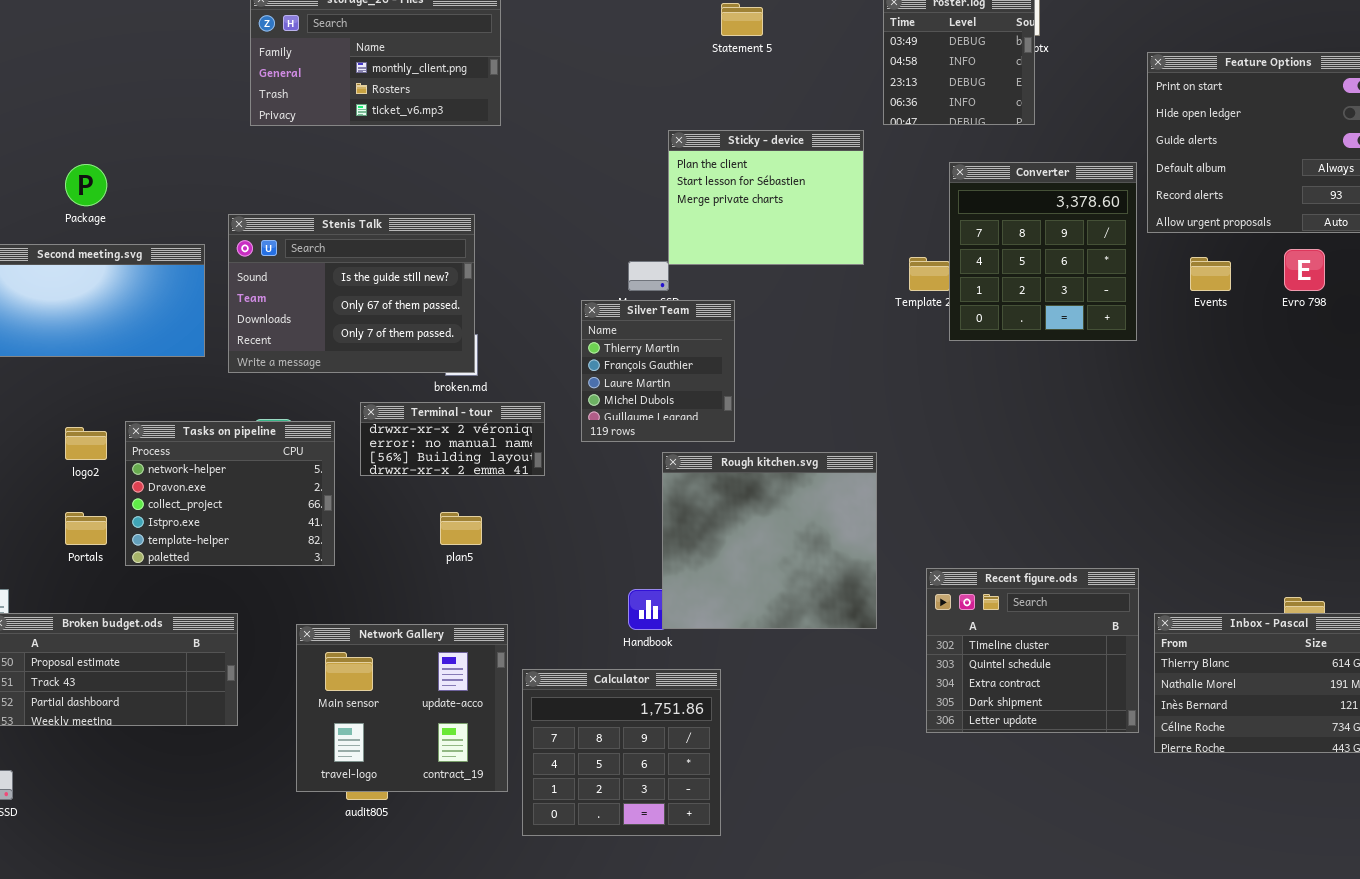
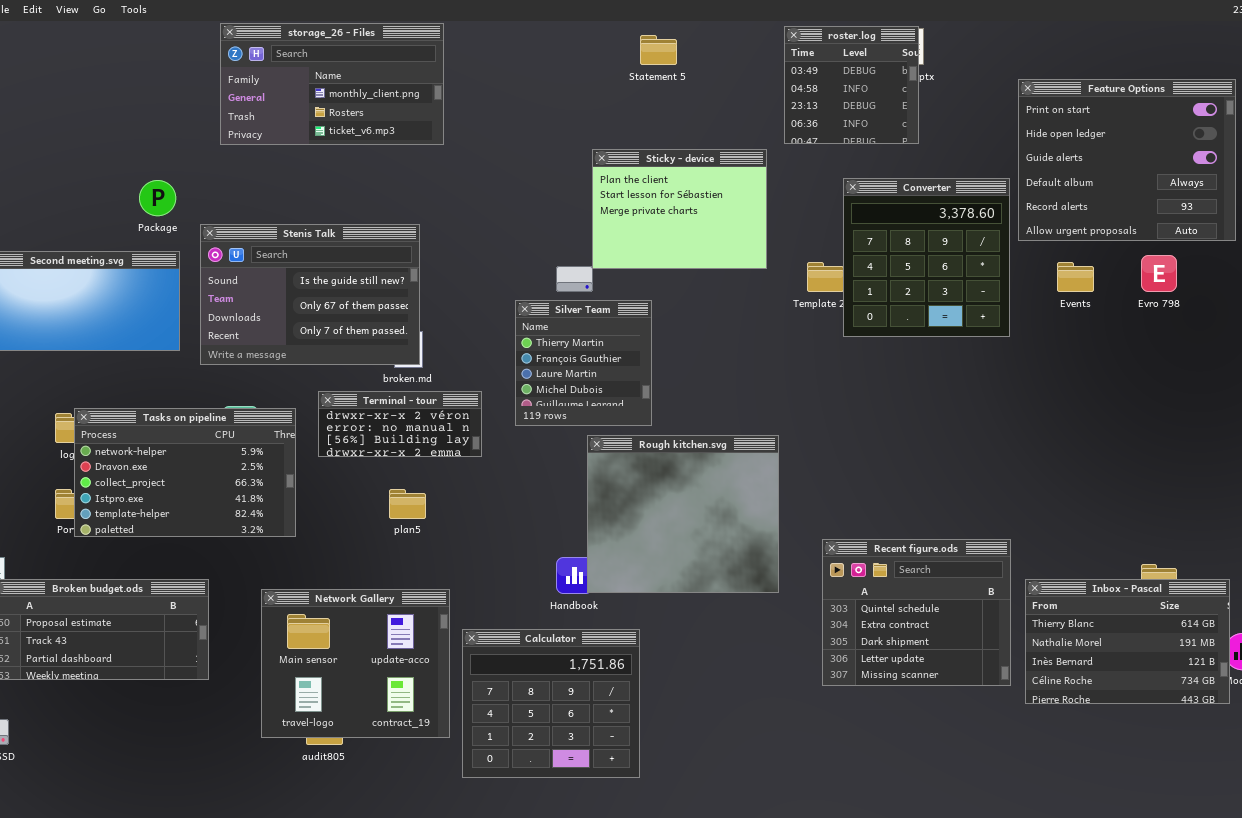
Package: [65,164,107,206] -> [139,180,176,216], moved
Tasks on pipeline: [125,421,335,566] -> [74,408,296,537], resized
Recent figure.ods: [926,568,1139,733] -> [822,539,1011,686], scrolled down 1 row

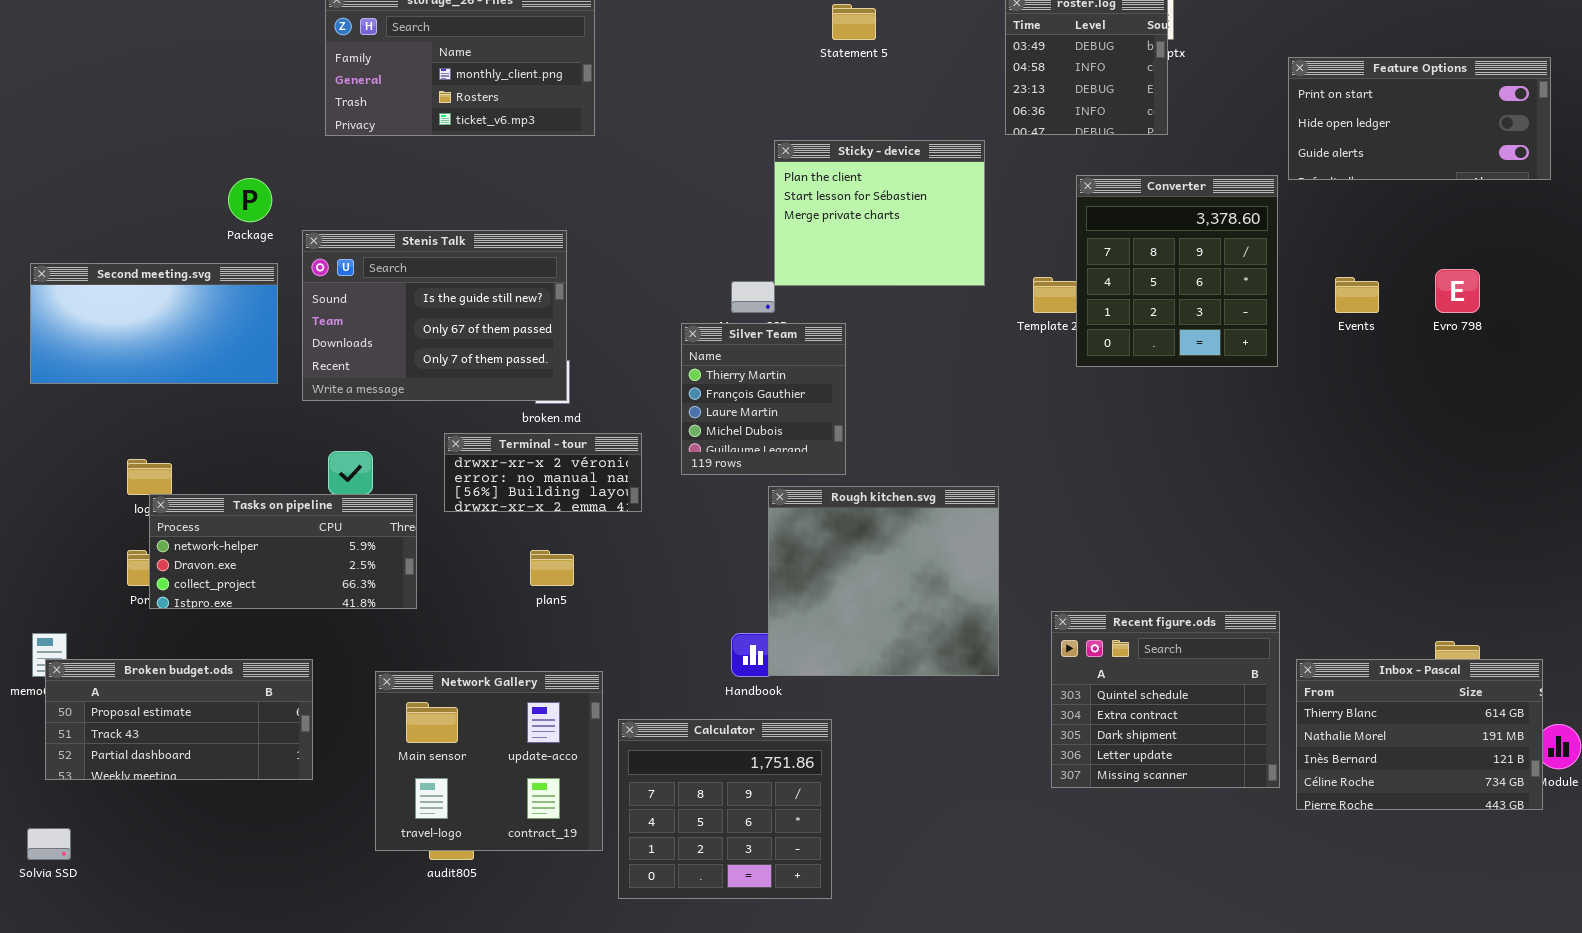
Feature Options: [1018,79,1236,241] -> [1288,57,1551,180], resized
Tasks on pipeline: [74,408,296,537] -> [149,494,417,609], resized

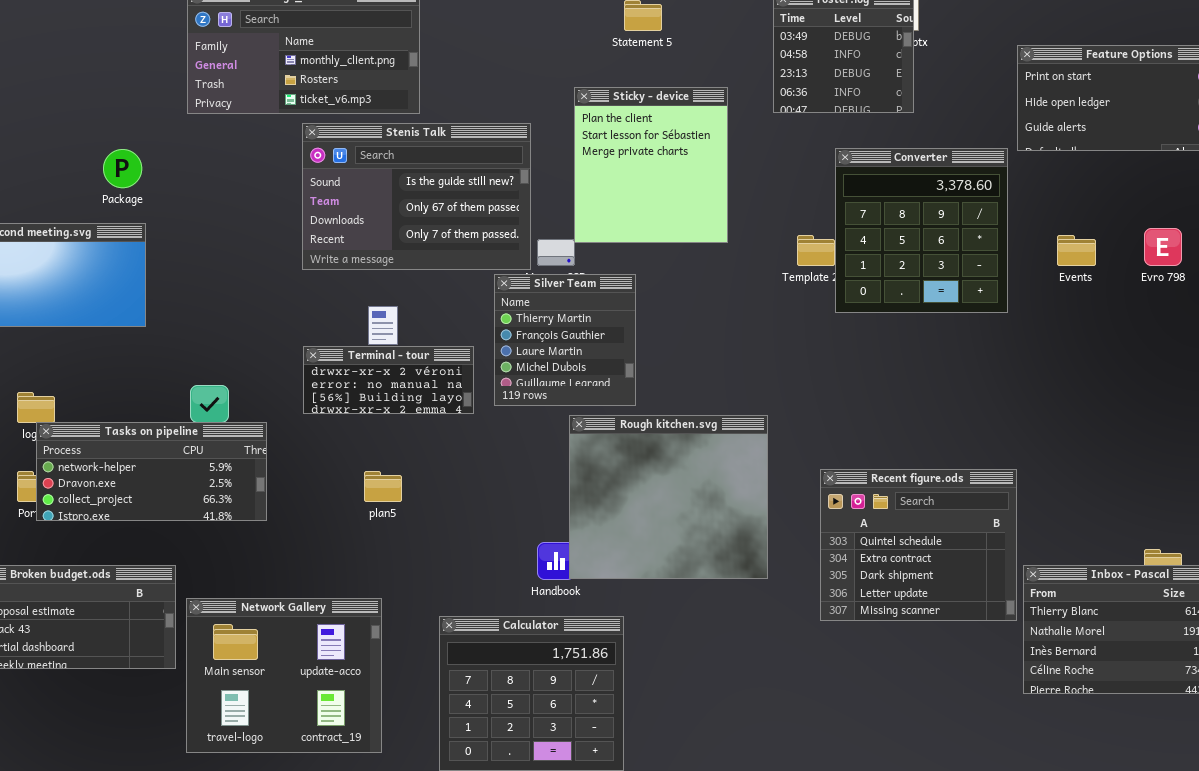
Sticky - device: [774,140,985,286] -> [574,87,728,243], resized
Stenis Talk: [302,230,567,401] -> [302,123,531,270], moved
Terminal - tour: [444,433,642,512] -> [303,346,474,414], moved
Recent figure.ods: [1051,611,1280,788] -> [820,469,1017,621], moved
Network Gallery: [375,671,603,851] -> [186,598,382,753], moved

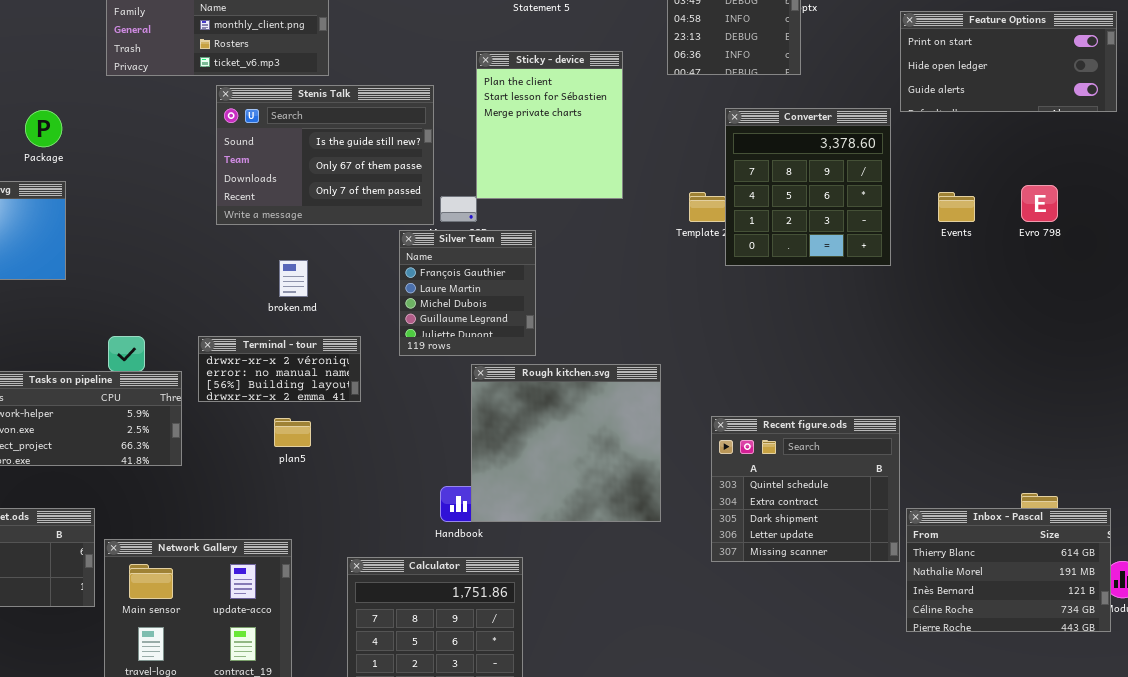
Silver Team: [494,274,636,406] -> [399,230,536,356], scrolled down 1 row
Terminal - tour: [303,346,474,414] -> [198,336,361,402], moved

